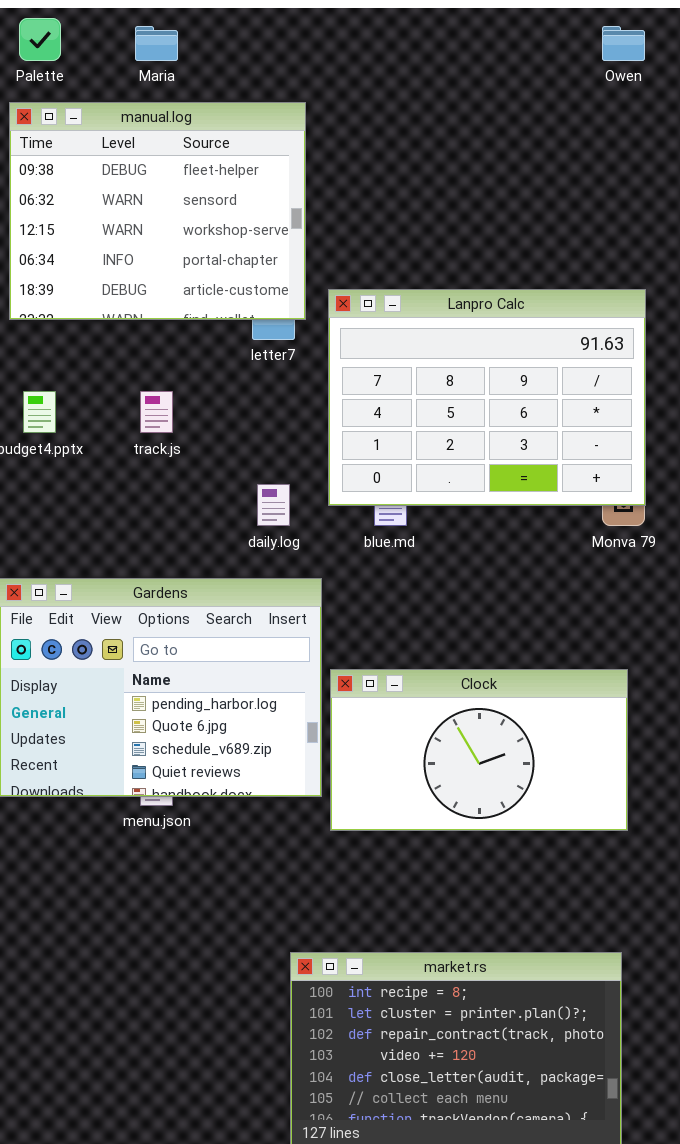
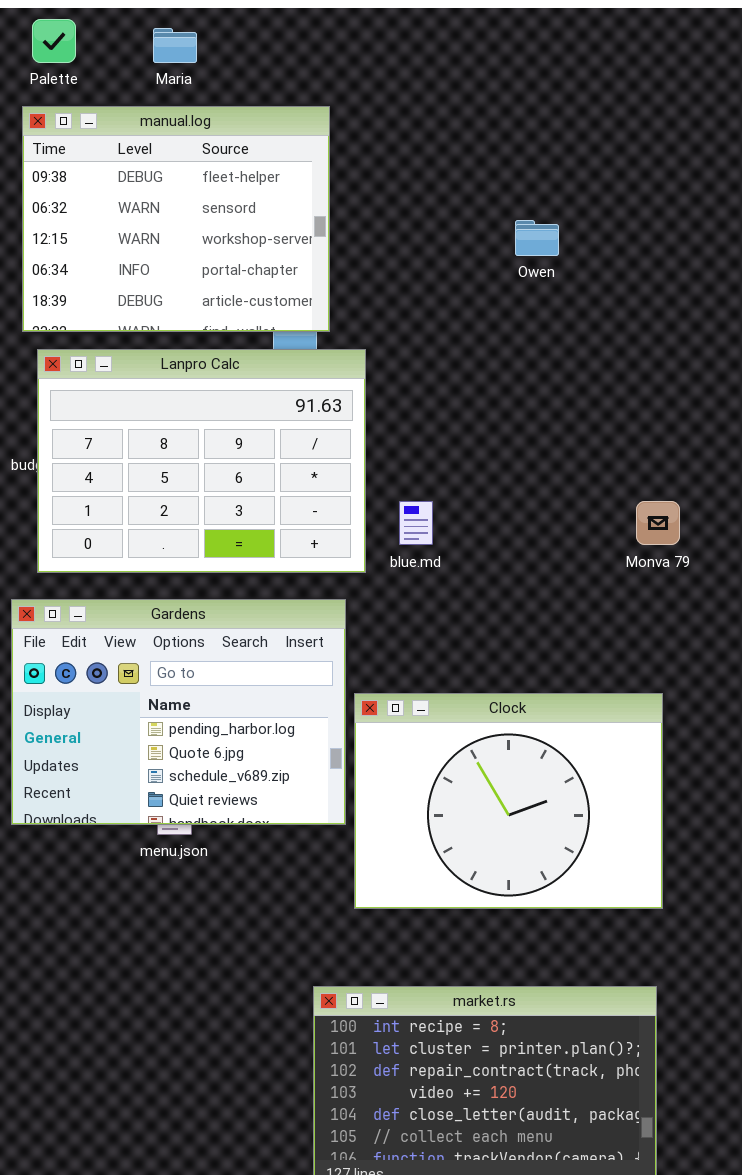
Owen: [602,26,645,61] -> [515,220,559,256], moved
Lanpro Calc: [328,289,646,506] -> [37,349,366,573], moved
Clock: [330,669,628,831] -> [354,693,663,909], resized

